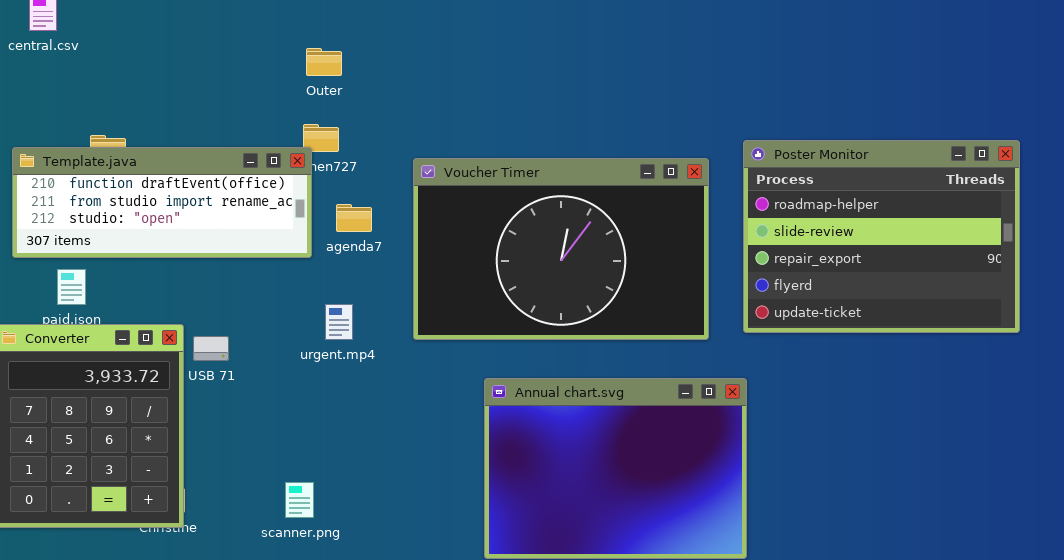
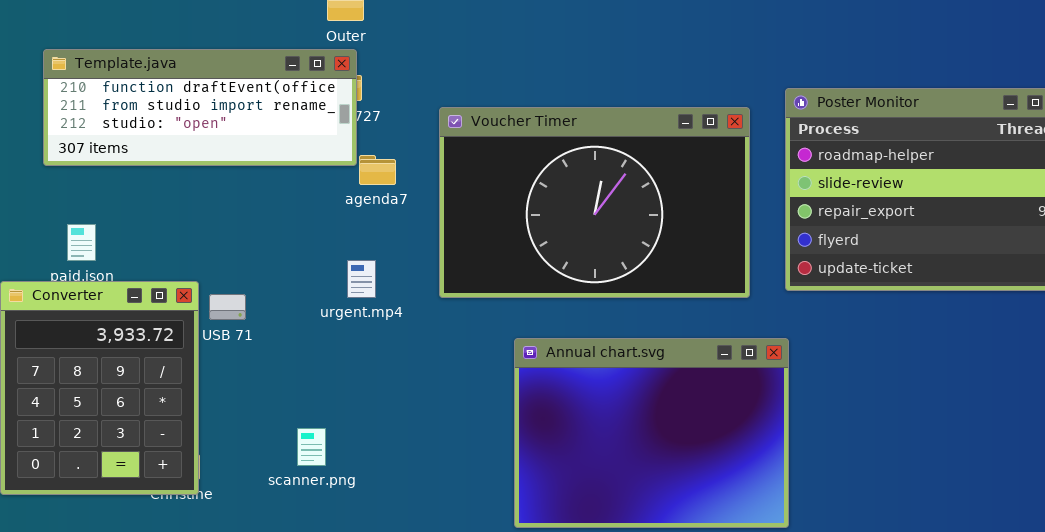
Template.java: [12,147,312,258] -> [43,49,357,166], moved
scanner.png: [285,482,314,518] -> [297,428,326,466], moved

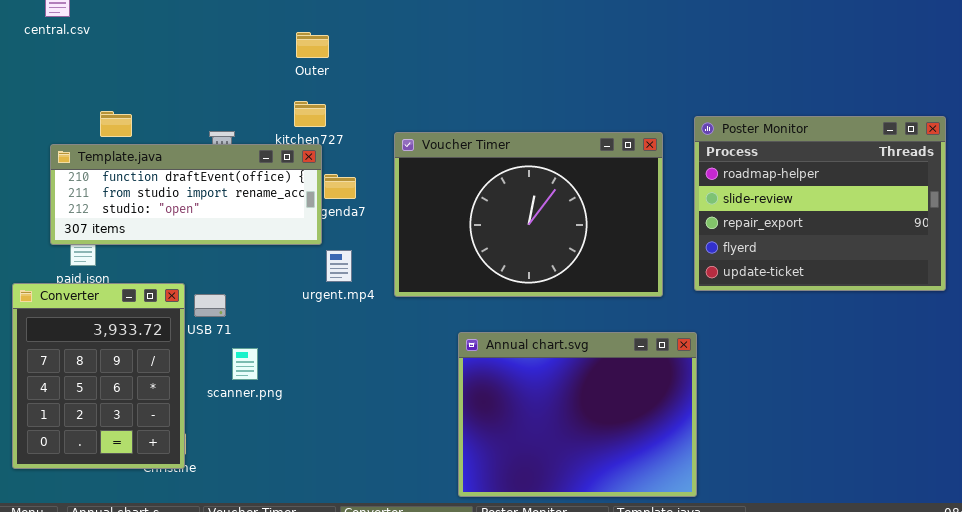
Template.java: [43,49,357,166] -> [50,144,322,245], moved
urgent.mp4: [347,260,376,298] -> [326,250,352,282], moved
scanner.png: [297,428,326,466] -> [232,348,258,380], moved

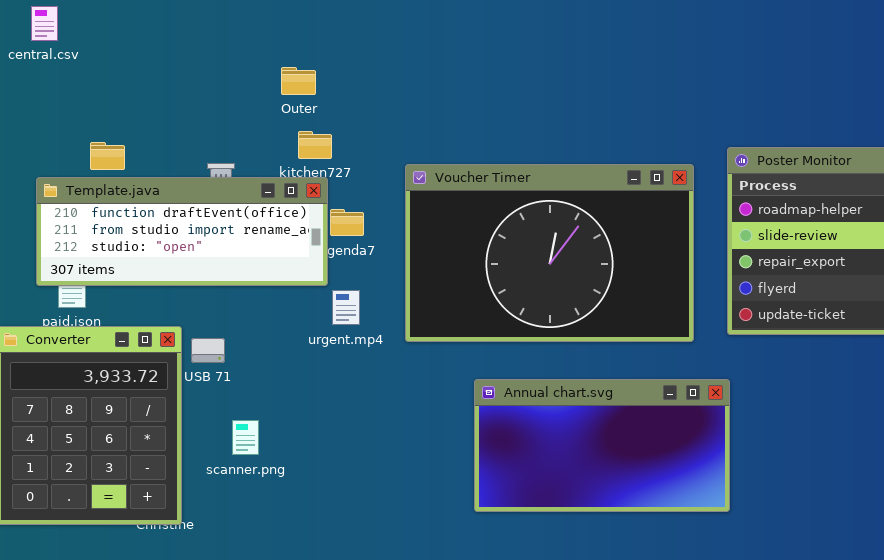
Outer: [296,32,329,58] -> [281,67,316,95], moved
Annual chart.svg: [458,332,697,497] -> [474,379,730,512], resized
scanner.png: [232,348,258,380] -> [232,420,259,455], moved

